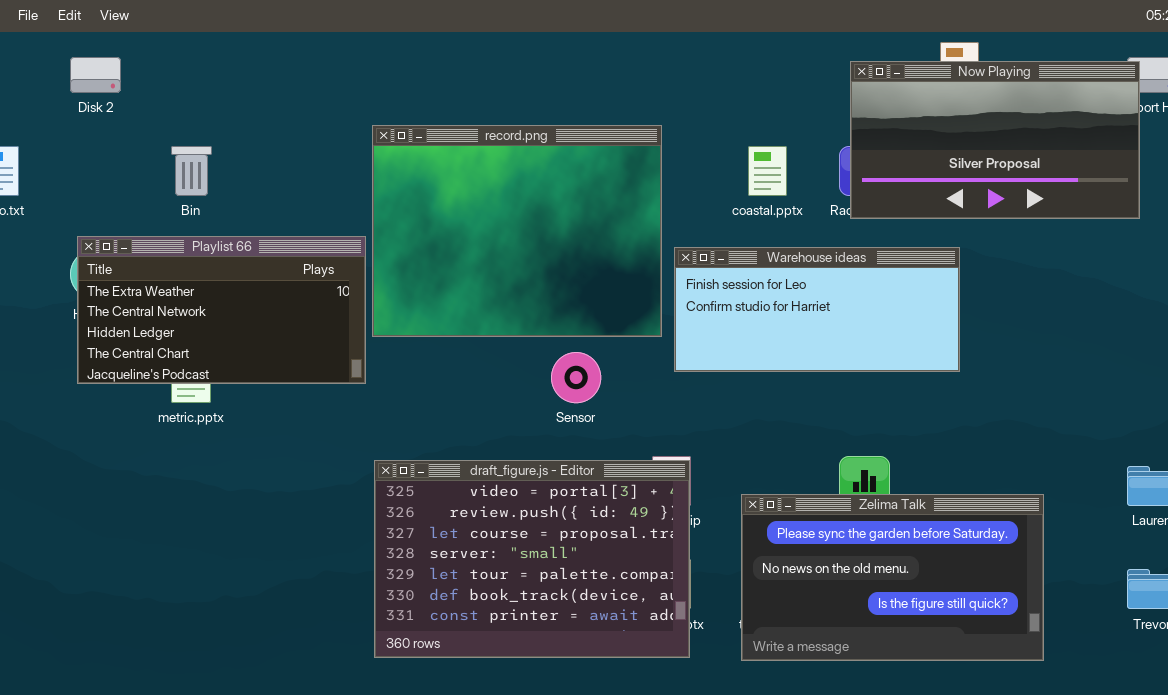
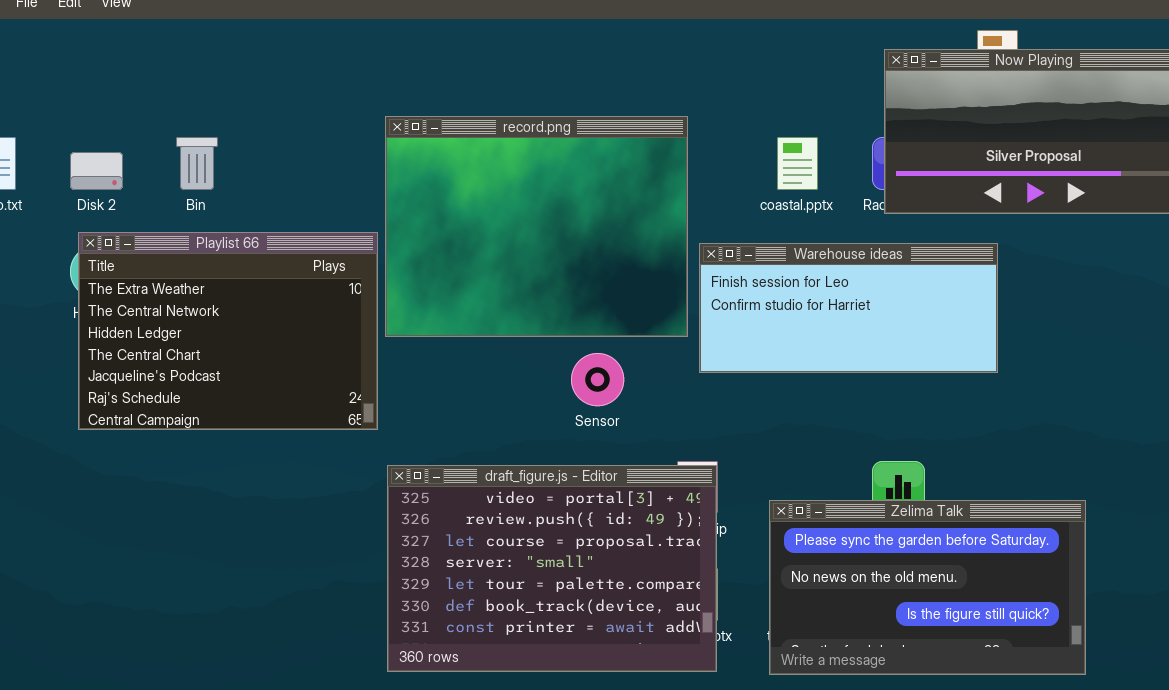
Disk 2: [70,57,121,93] -> [70,152,123,190], moved
Playlist 66: [77,236,366,384] -> [78,232,378,430], resized

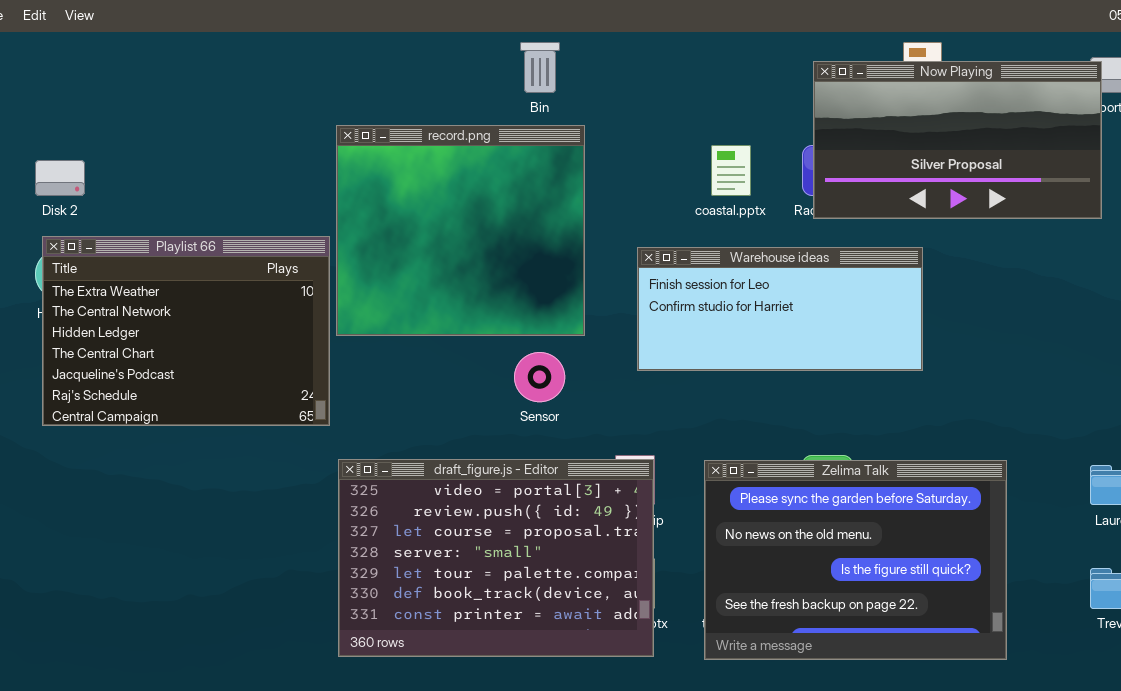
record.png: [385,116,688,337] -> [336,125,585,336], resized
Bin: [176,137,218,190] -> [520,42,560,93], moved
Zelima Talk: [769,500,1086,675] -> [704,460,1007,660], resized

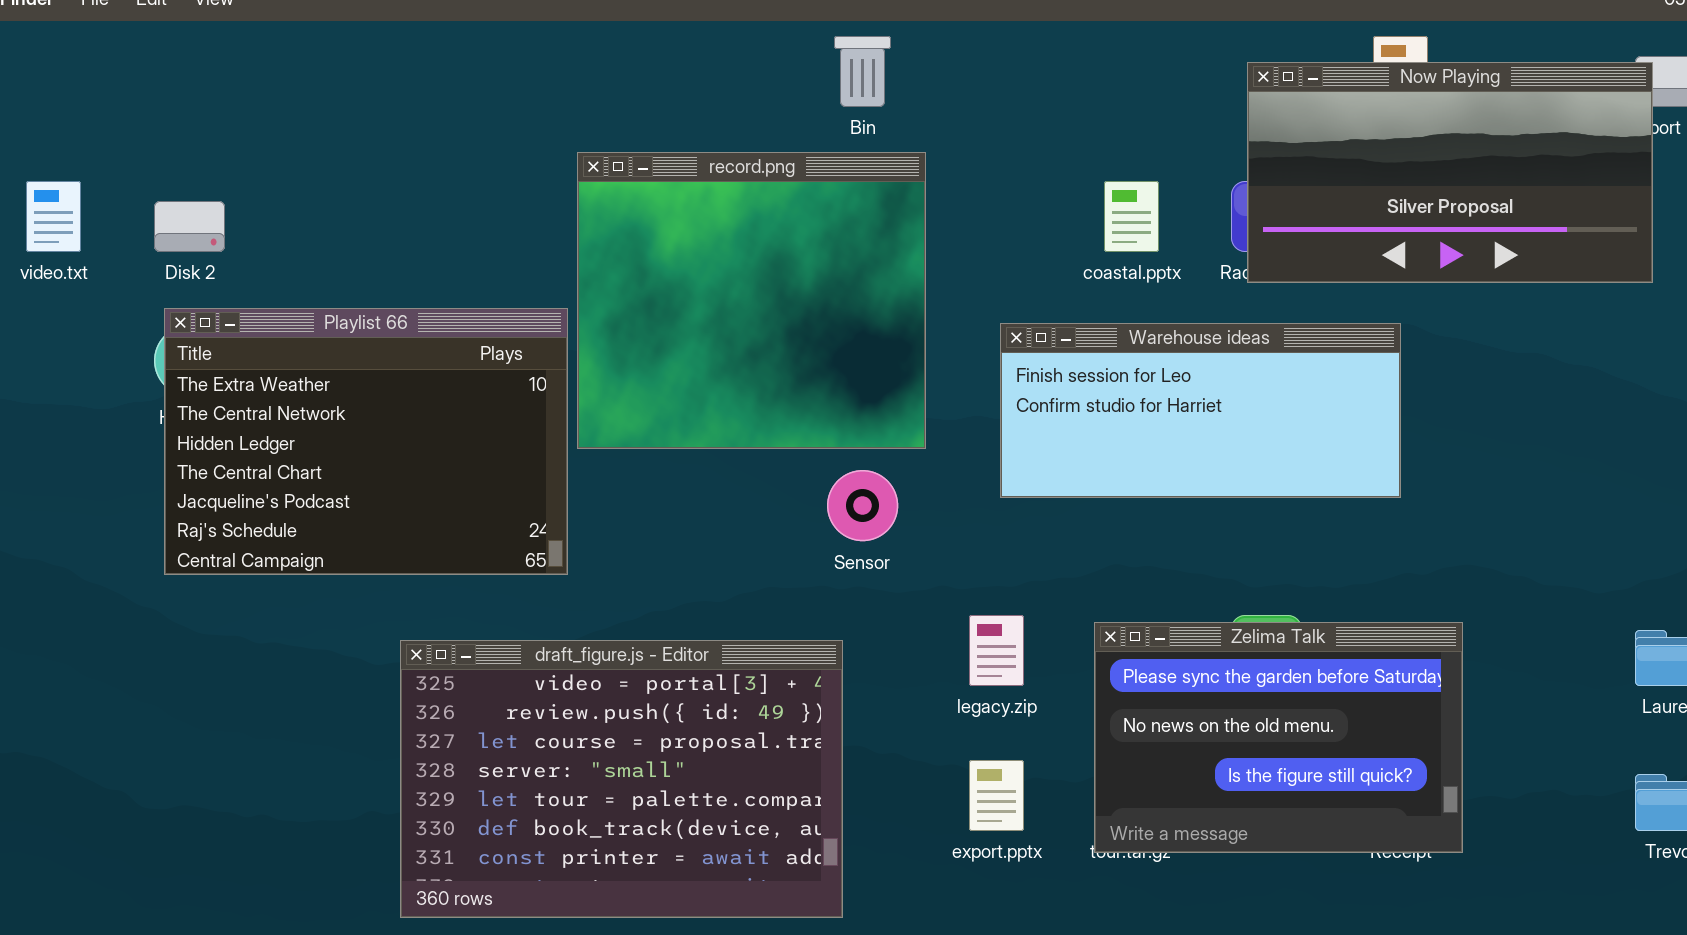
draft_figure.js - Editor: [338,459,654,657] -> [400,640,843,918], moved
Zelima Talk: [704,460,1007,660] -> [1094,622,1463,853], resized

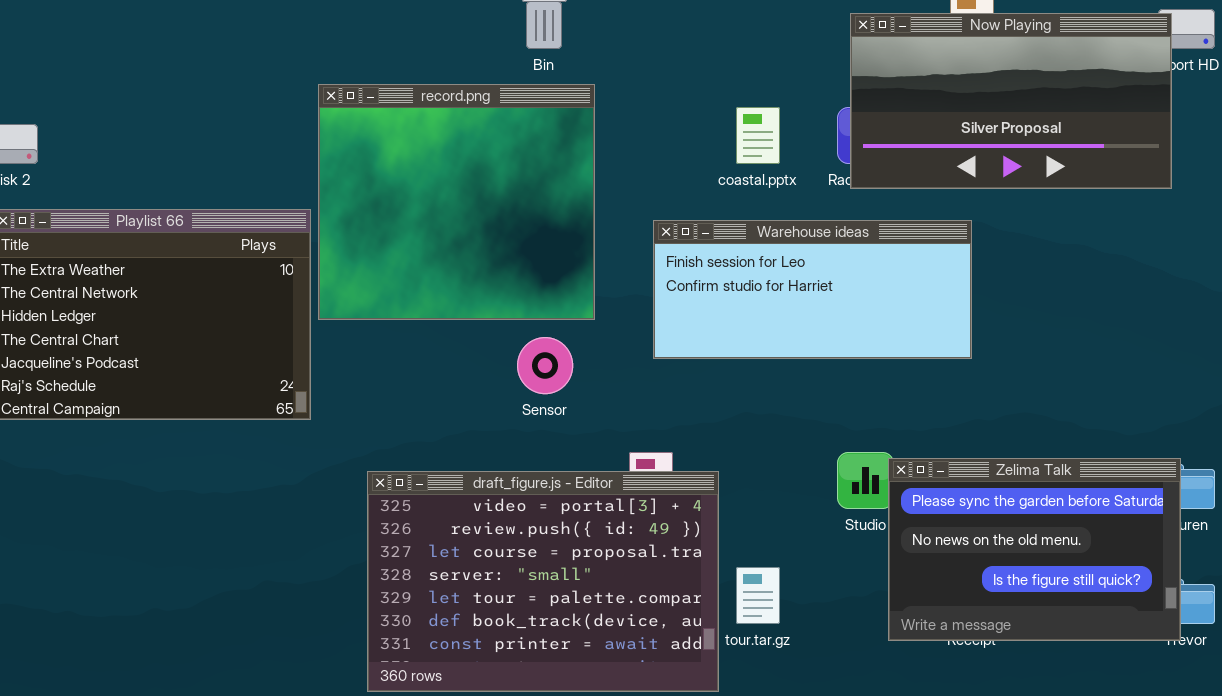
Zelima Talk: [1094,622,1463,853] -> [888,458,1181,641], moved
draft_figure.js - Editor: [400,640,843,918] -> [367,471,719,692], moved

